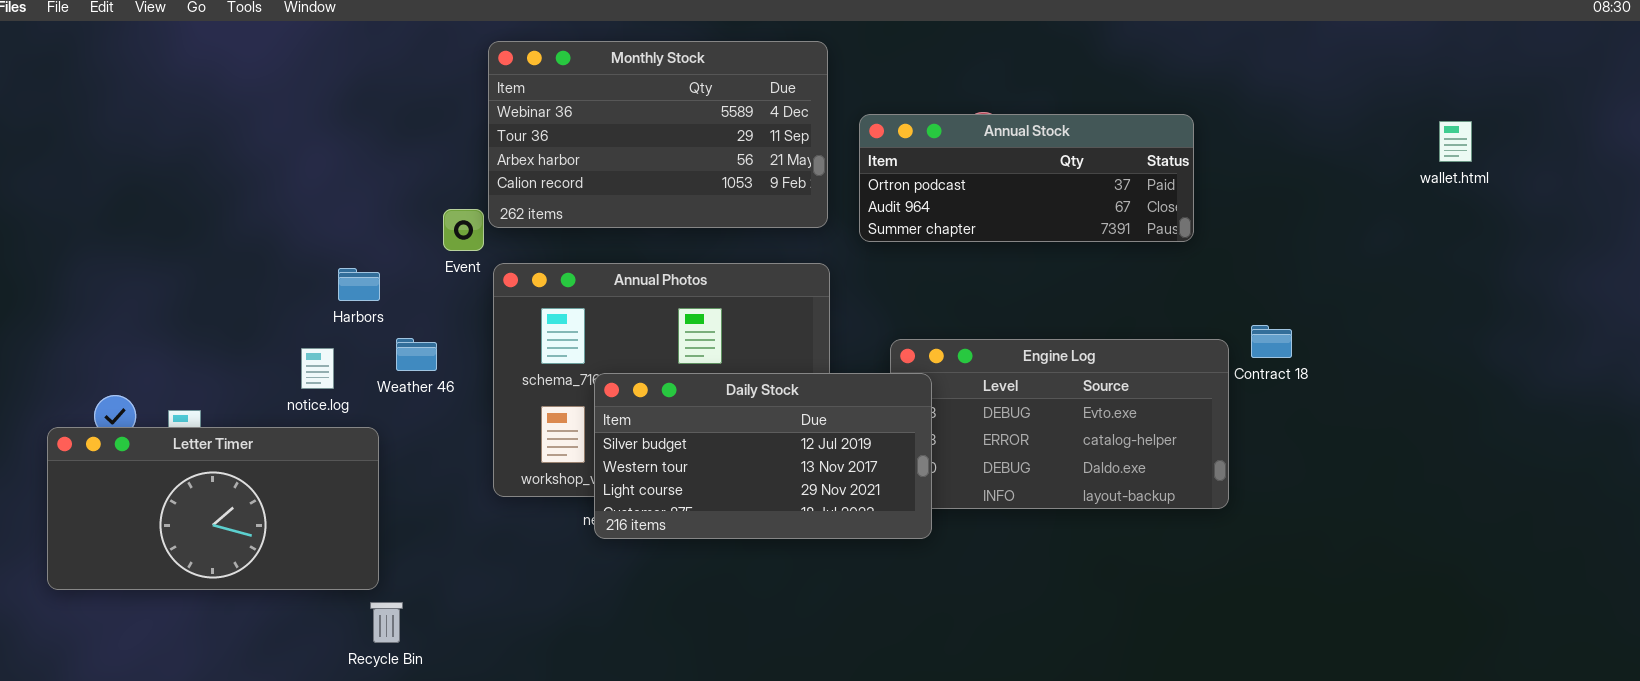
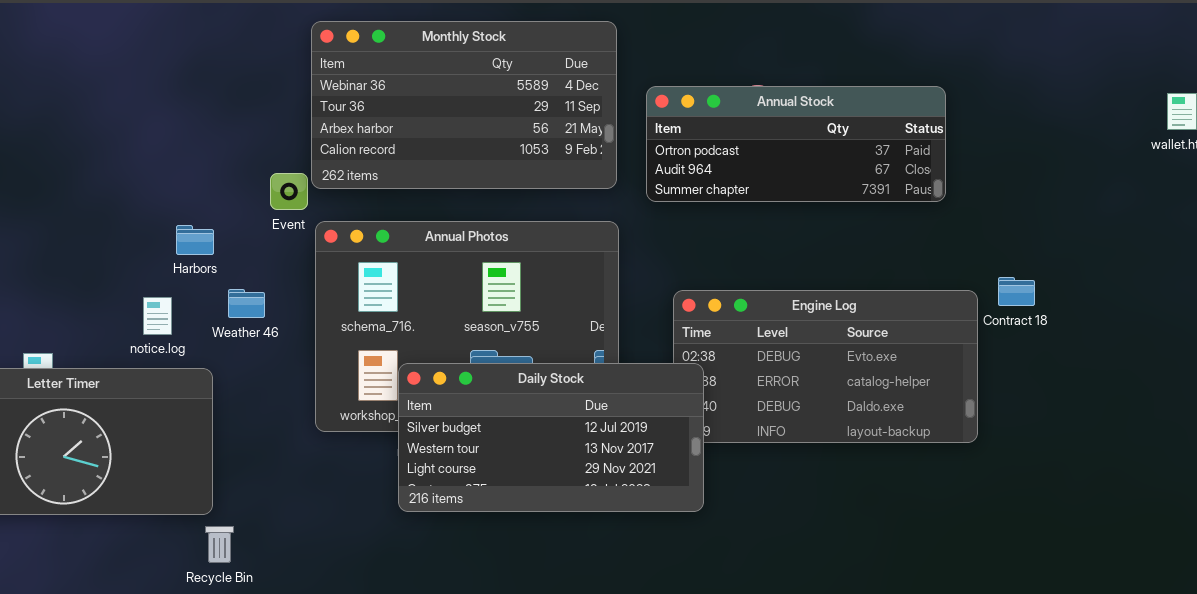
Daily Stock: [594,373,932,539] -> [398,363,704,512], moved

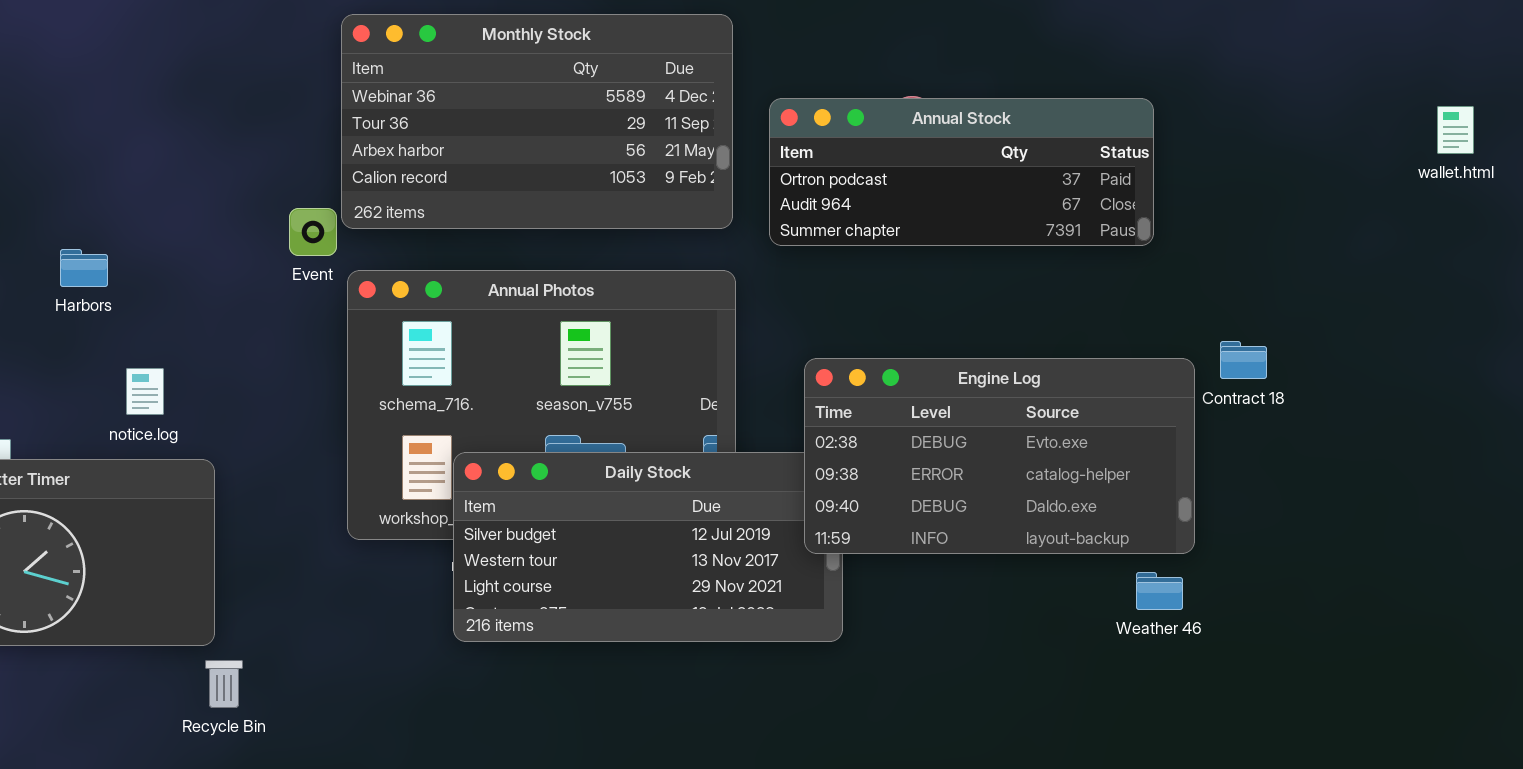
Harbors: [176,225,214,255] -> [60,249,108,287], moved
Weather 46: [228,289,265,318] -> [1136,572,1183,610], moved
Engine Log: [673,290,978,443] -> [804,358,1195,554], raised

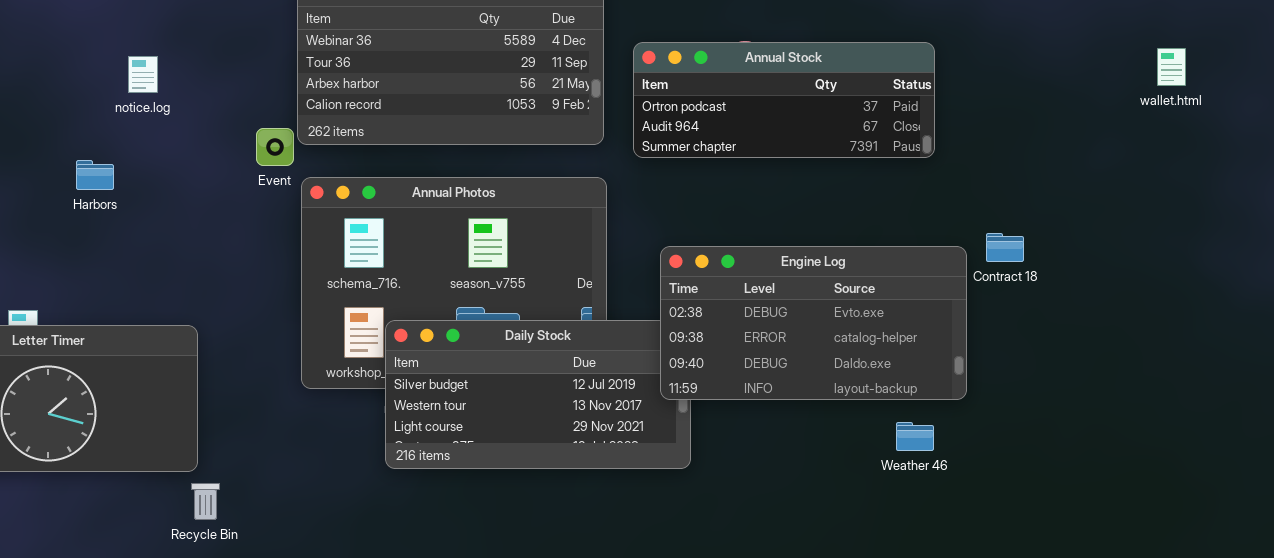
notice.log: [126,368,164,415] -> [128,56,158,93], moved
Weather 46: [1136,572,1183,610] -> [896,422,934,451], moved

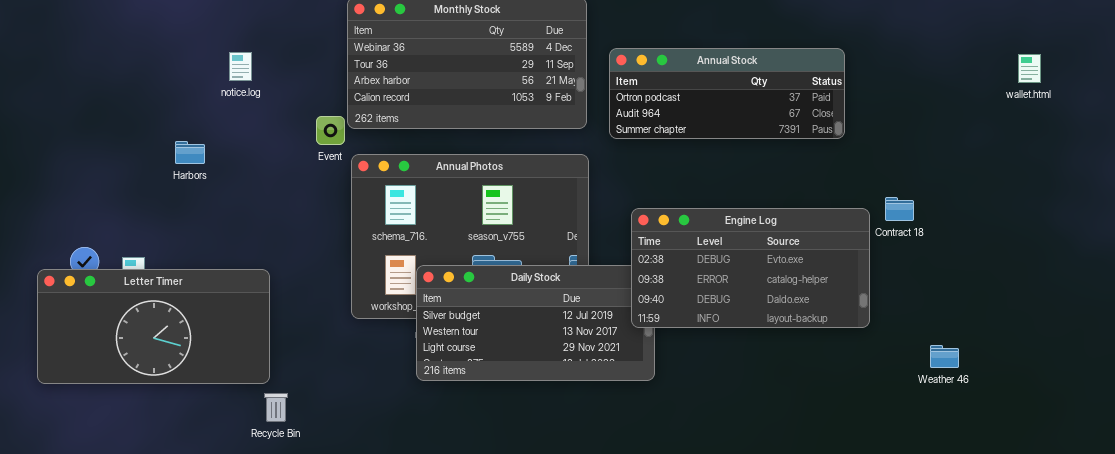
notice.log: [128,56,158,93] -> [229,52,252,81], moved
Weather 46: [896,422,934,451] -> [930,345,959,368], moved

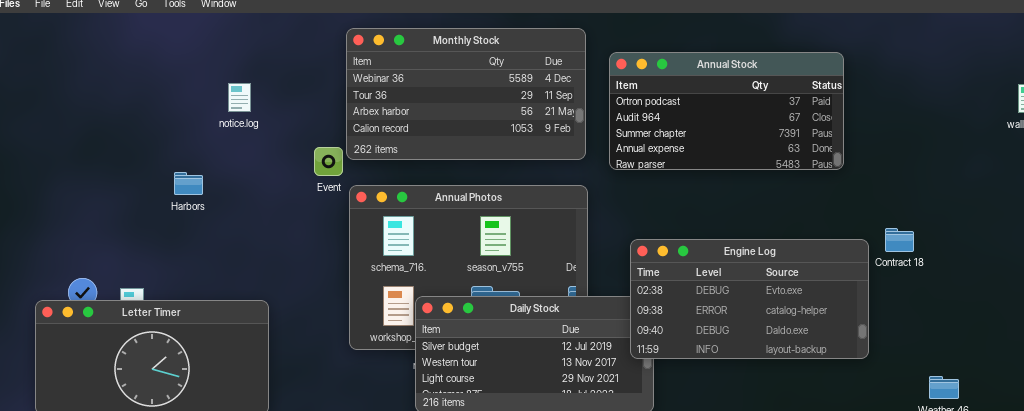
Annual Stock: [609,48,845,139] -> [609,52,844,170], resized

